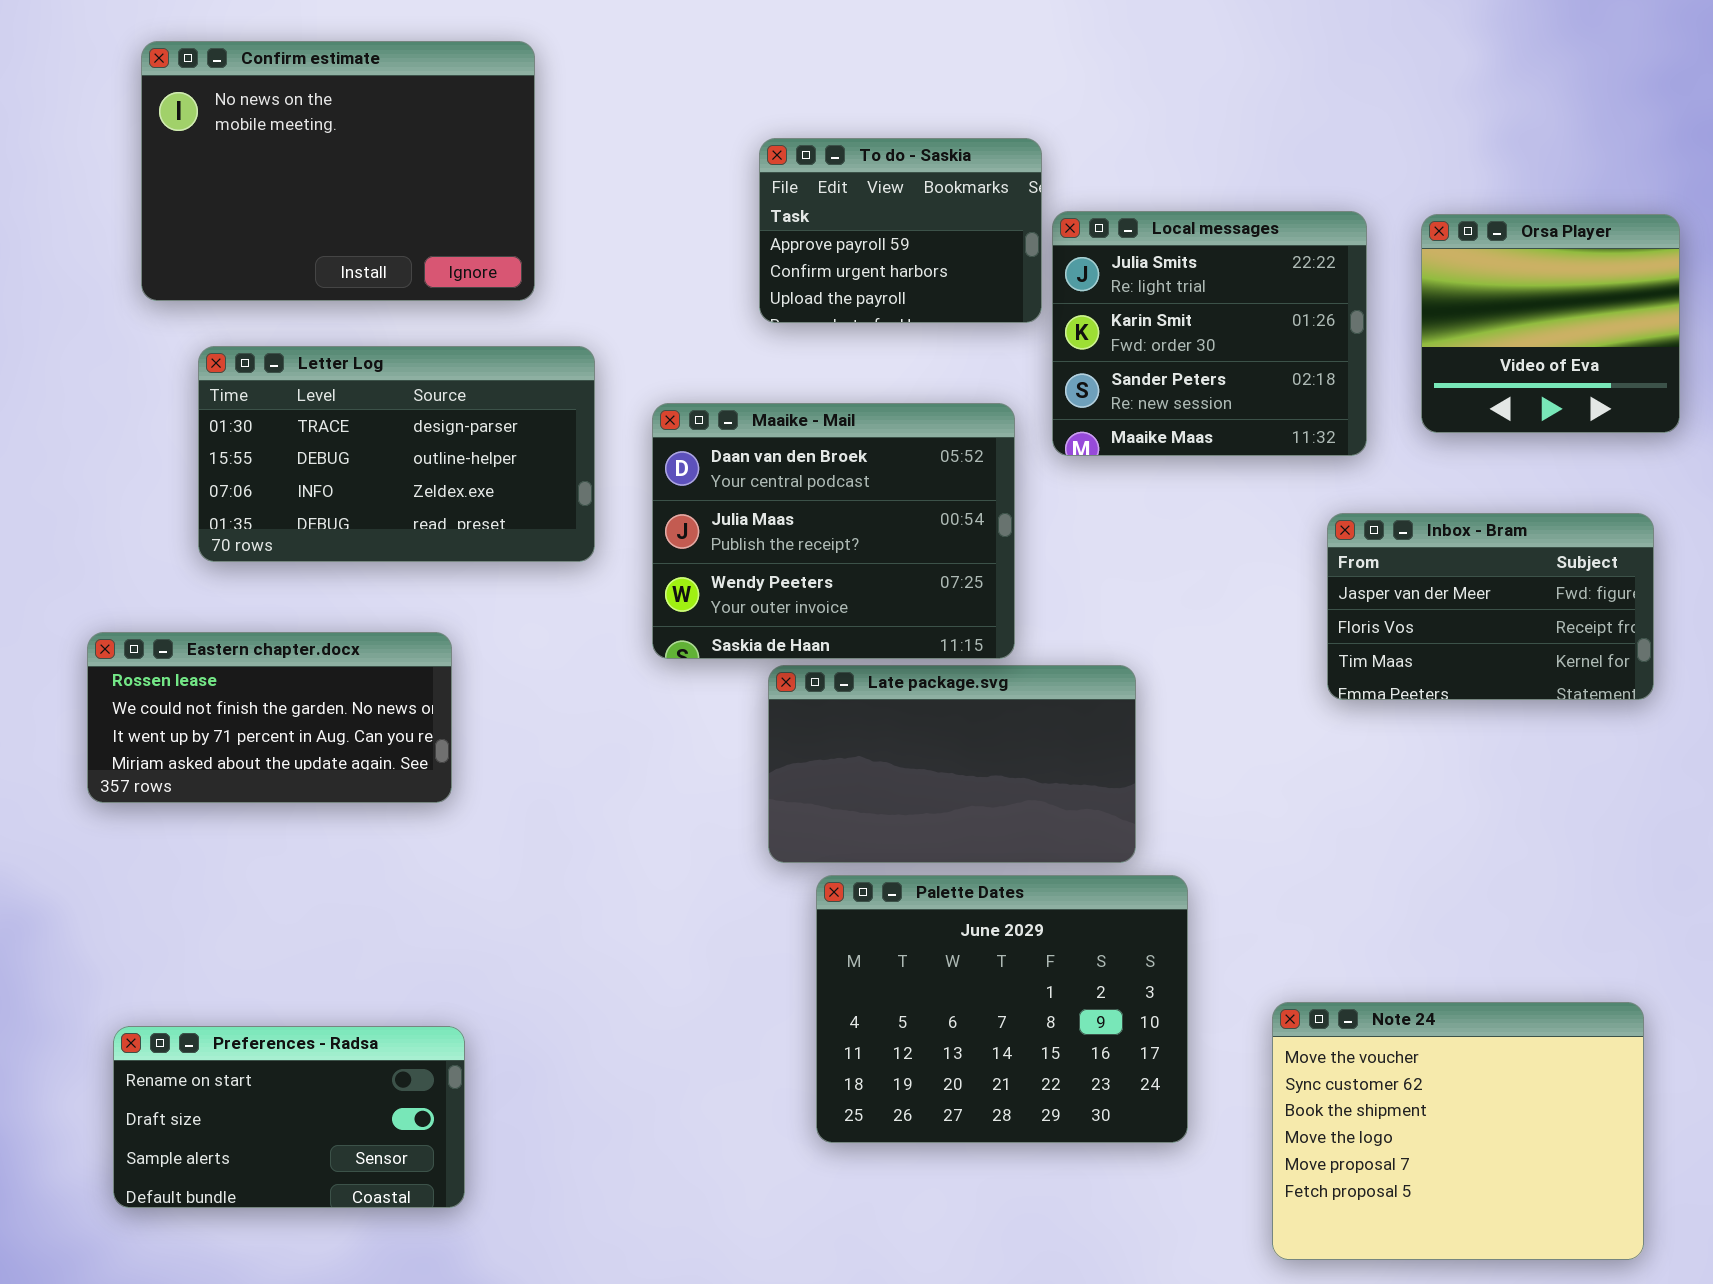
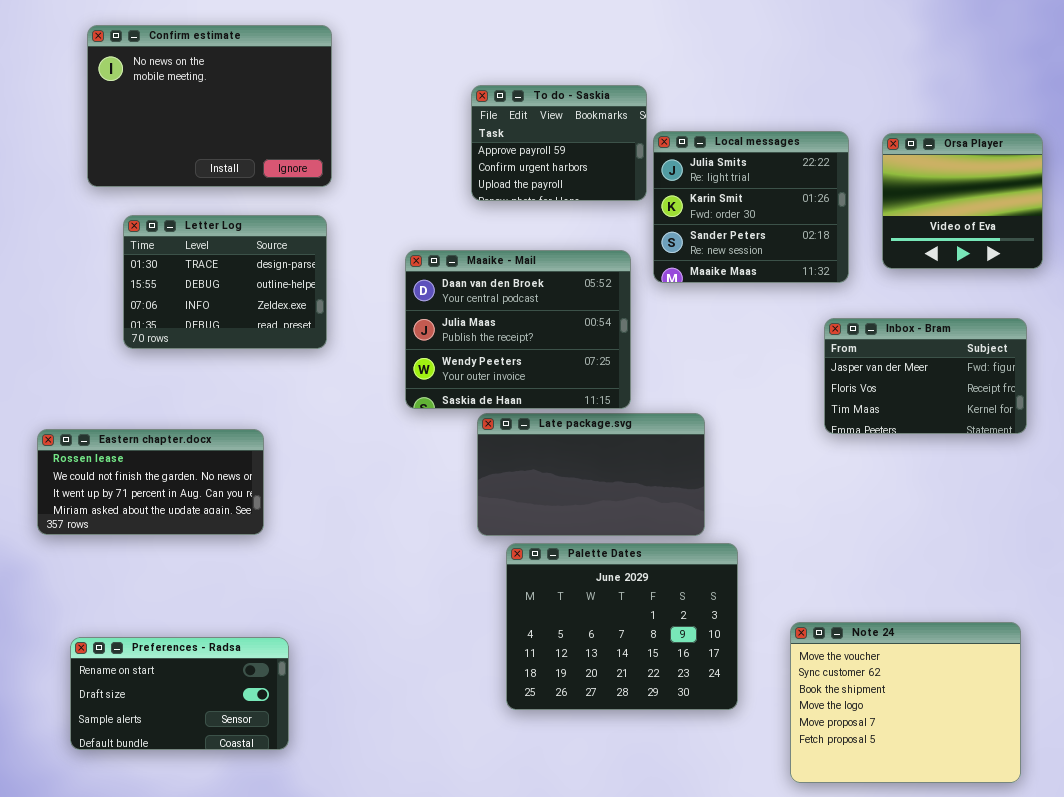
Letter Log: [198,346,595,562] -> [123,215,327,349], resized
Eastern chapter.docx: [87,632,452,803] -> [37,429,264,535], moved

